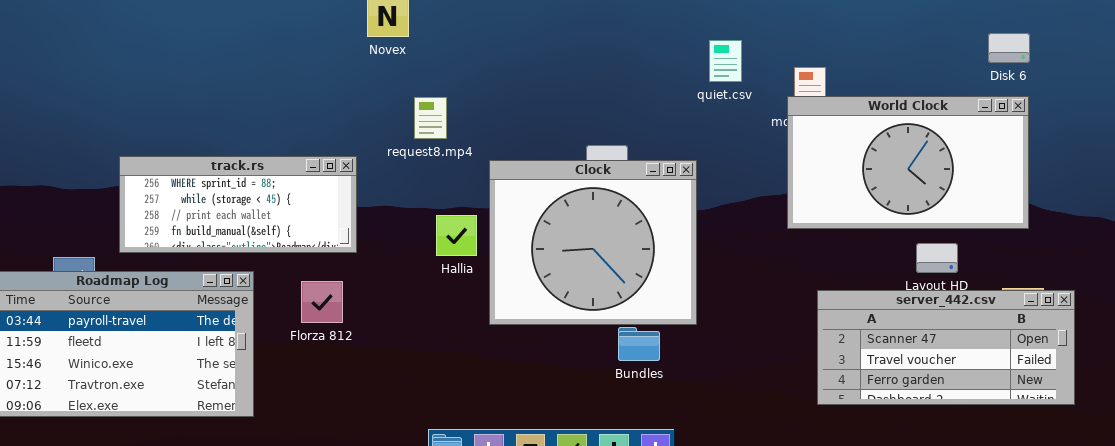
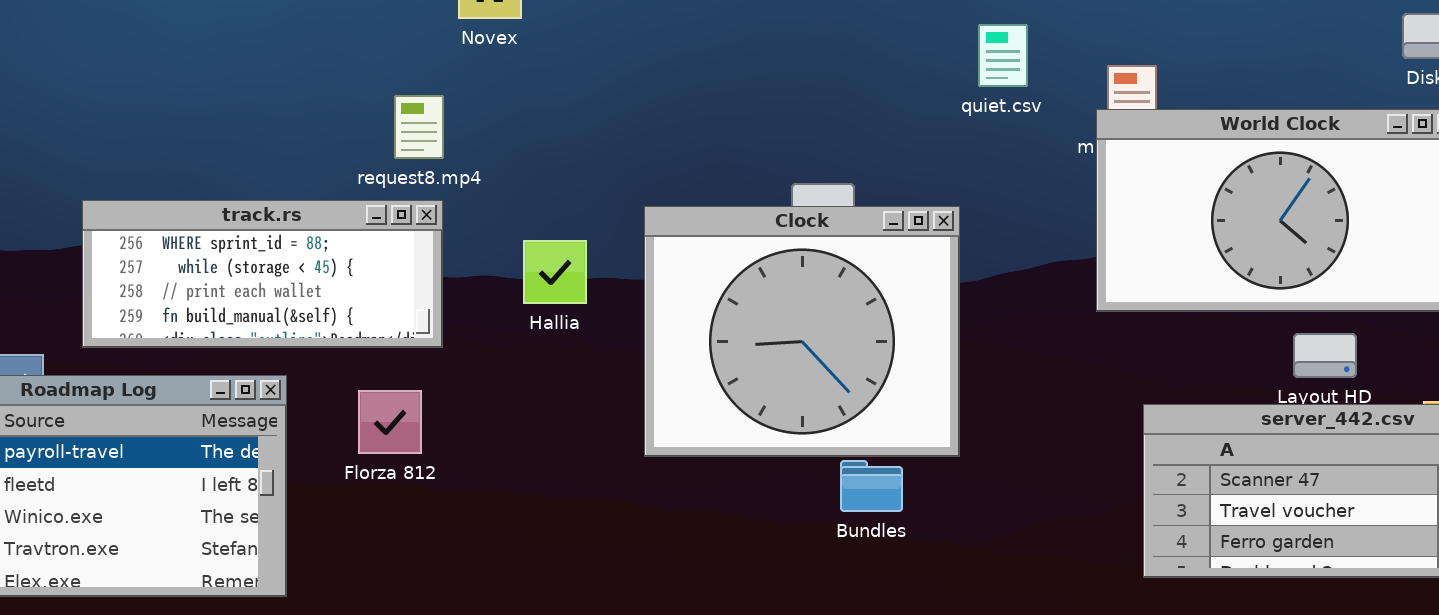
request8.mp4: [414,97,447,139] -> [394,95,444,159], moved
Hallia: [436,215,477,256] -> [523,240,587,304], moved

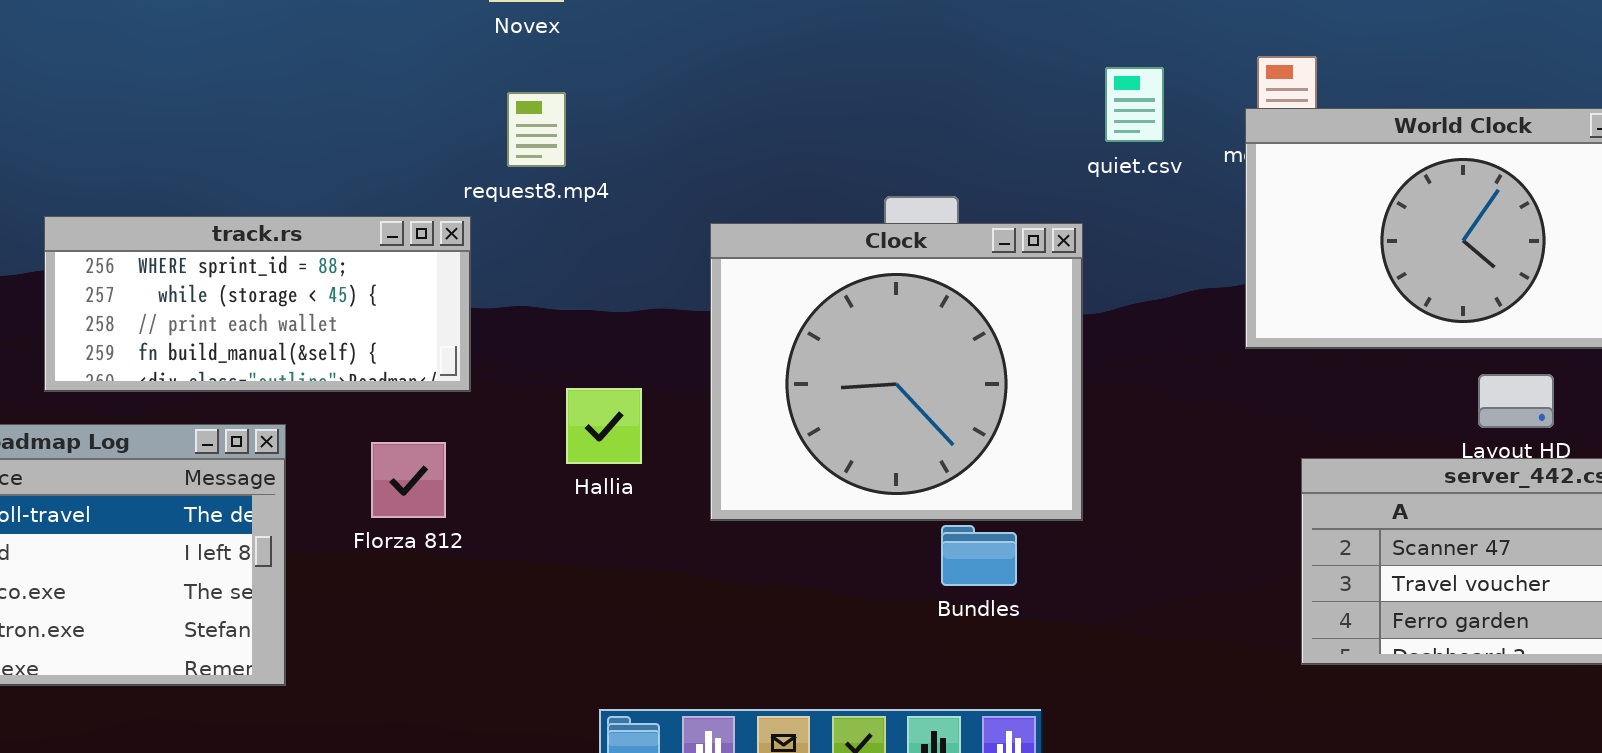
quiet.csv: [978,24,1028,87] -> [1105,67,1164,142], moved
request8.mp4: [394,95,444,159] -> [507,92,566,167], moved
Hallia: [523,240,587,304] -> [566,388,642,464], moved

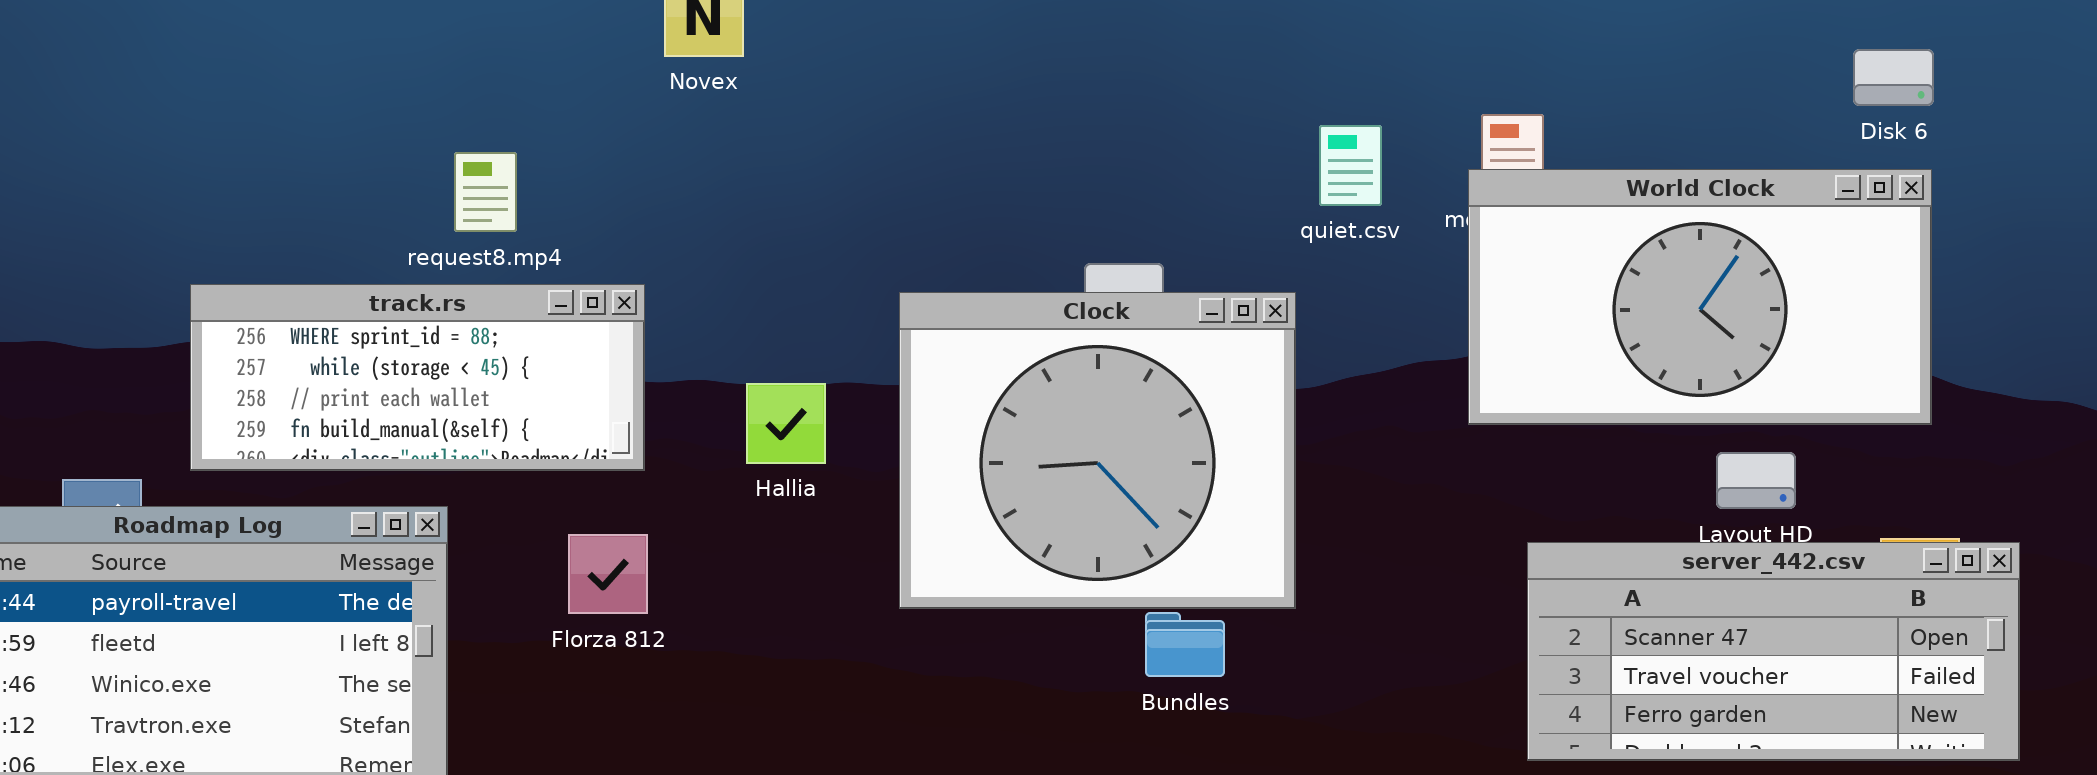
request8.mp4: [507,92,566,167] -> [454,152,517,232], moved
Hallia: [566,388,642,464] -> [746,383,826,464], moved
Florza 812: [371,442,446,518] -> [568,534,648,614], moved

